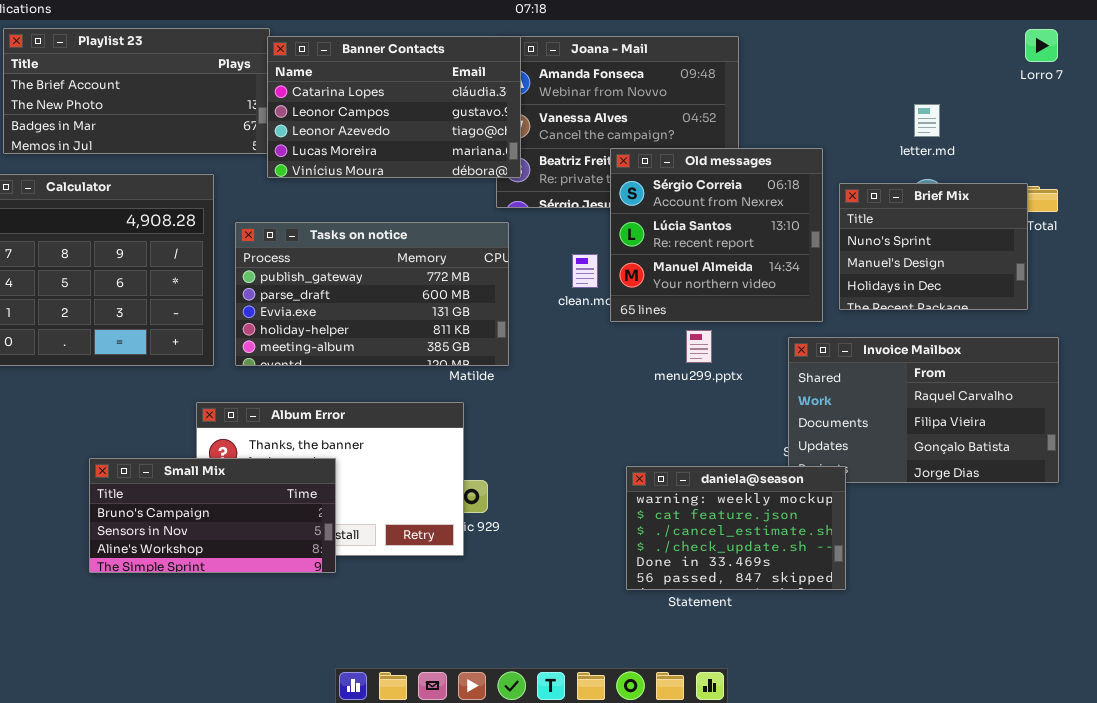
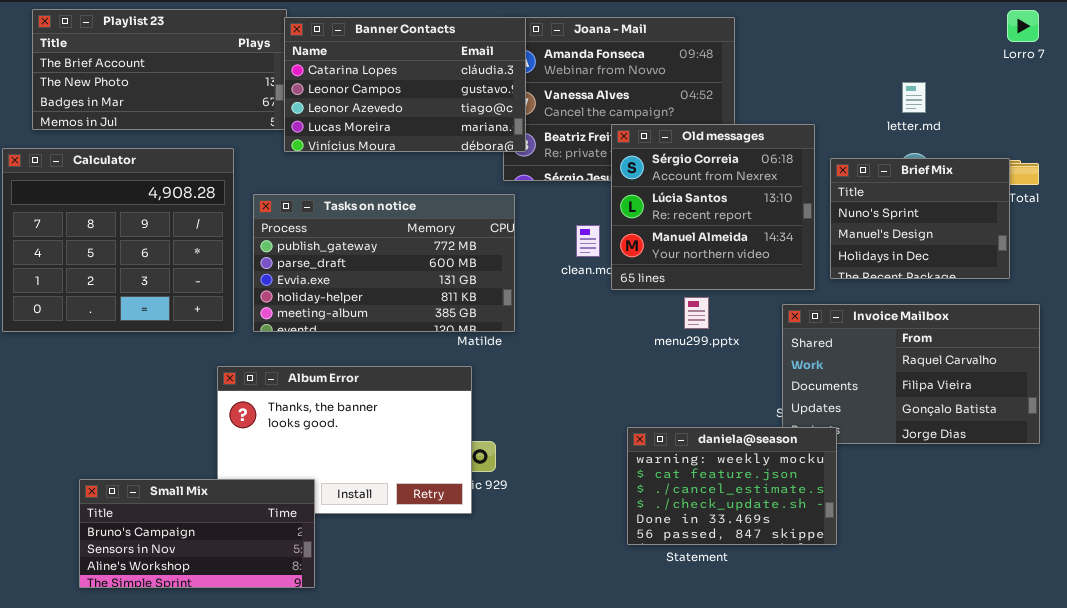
Small Mix: [89,458,336,573] -> [79,479,315,588], moved

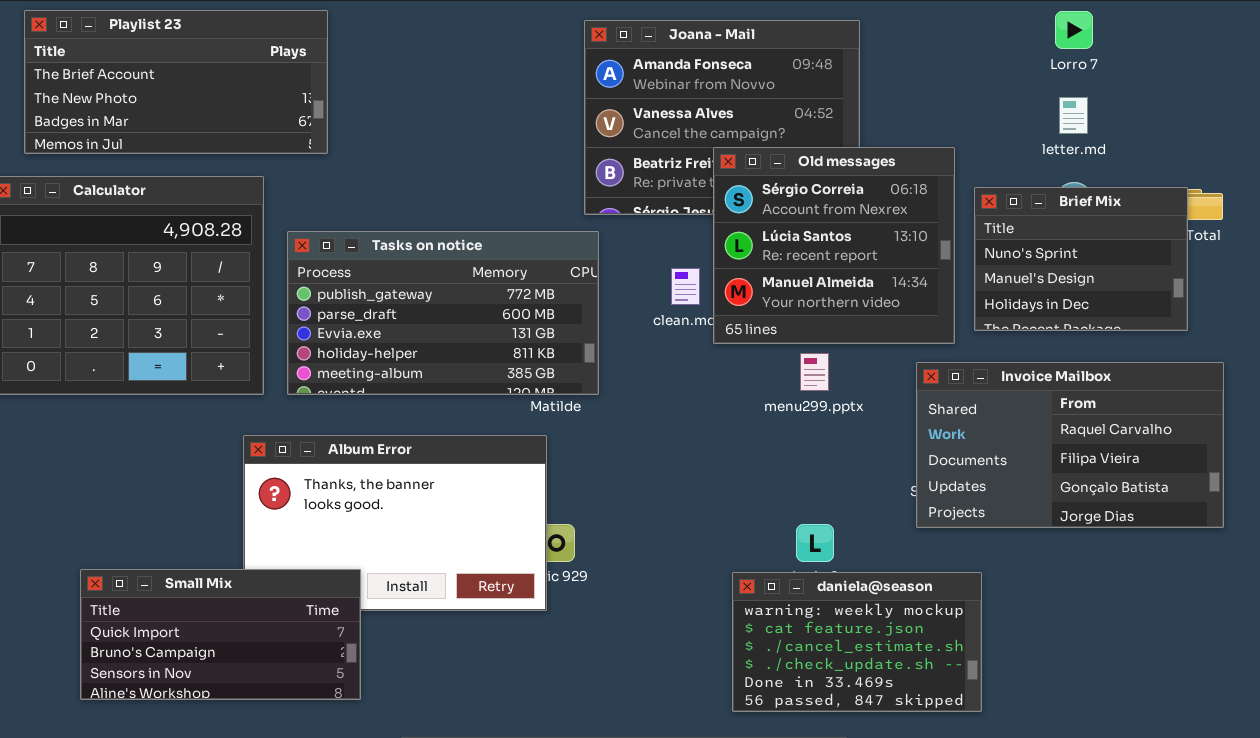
Lorro 7: [1007,10,1039,42] -> [1055,11,1093,49], moved
Banner Contacts: [284,17,526,152] -> none, closed
daniela@season: [627,427,837,545] -> [732,572,982,712], moved
Small Mix: [79,479,315,588] -> [80,569,361,700], scrolled up 1 row

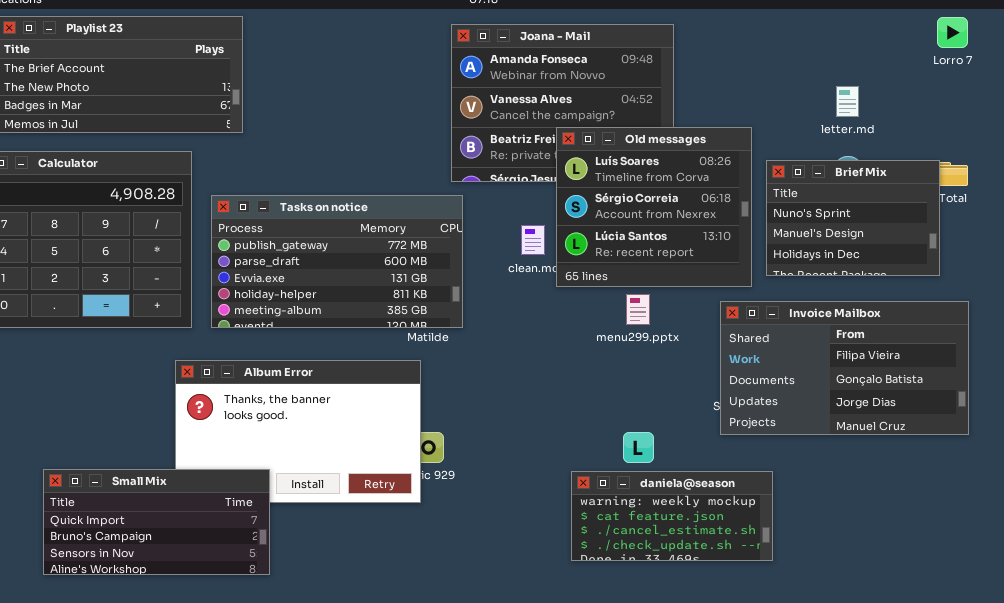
Lorro 7: [1055,11,1093,49] -> [937,17,968,48], moved
Old messages: [713,147,955,344] -> [556,127,752,287], scrolled up 1 row
Invoice Mailbox: [916,362,1224,528] -> [720,301,969,435], scrolled down 1 row
daniela@season: [732,572,982,712] -> [571,471,773,561], resized

